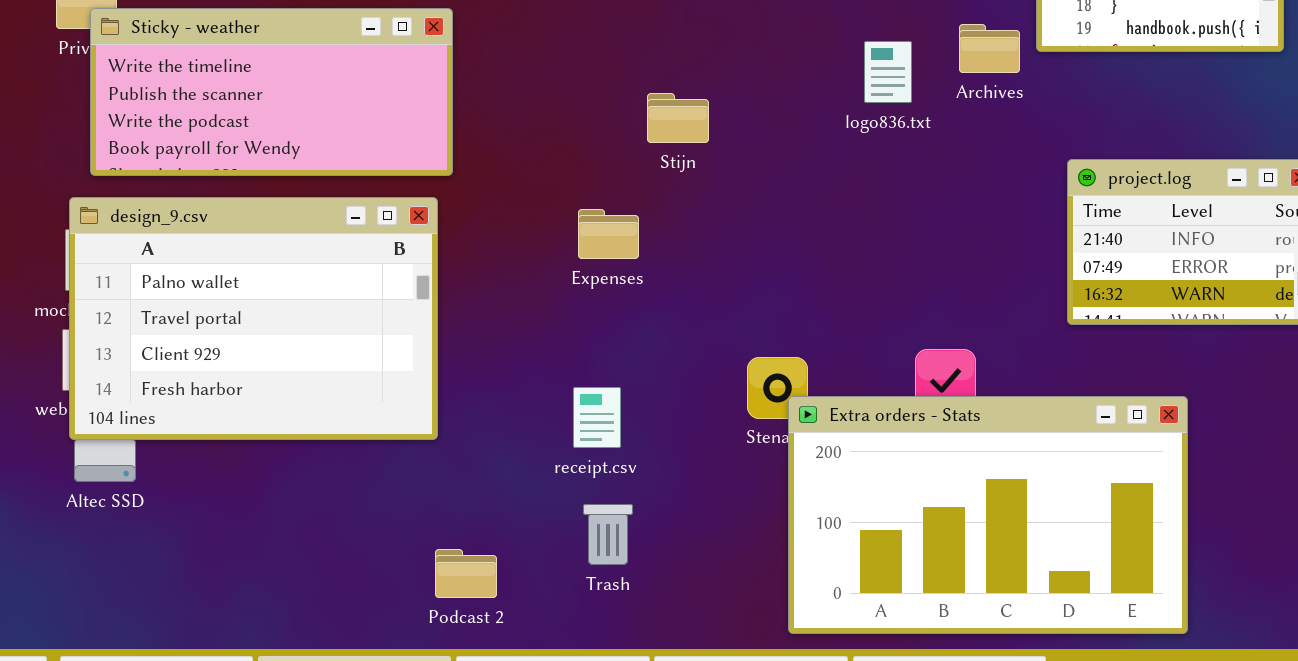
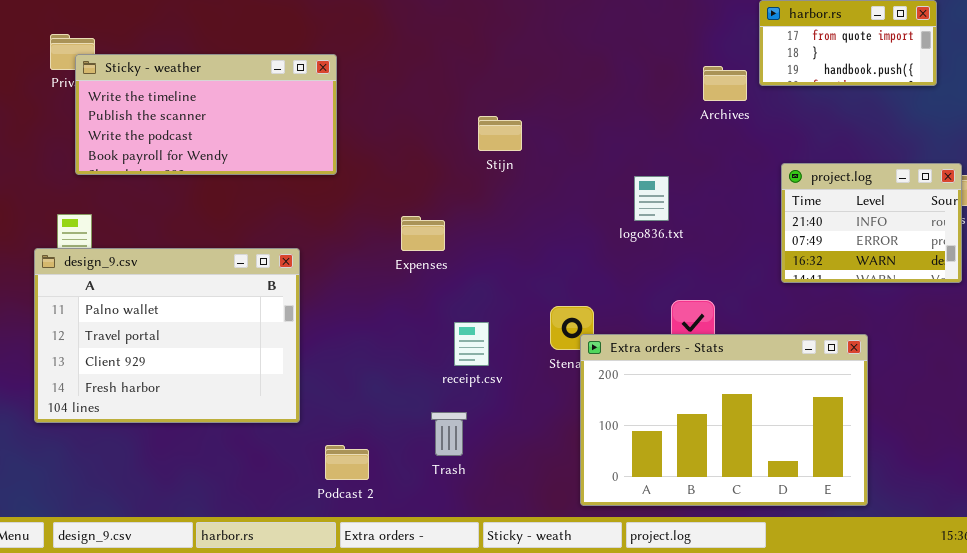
logo836.txt: [864,41,912,103] -> [634,176,669,221], moved
design_9.csv: [69,197,438,440] -> [34,248,300,423], moved
Expenses: [578,209,639,259] -> [401,216,445,251], moved
receipt.csv: [573,387,621,448] -> [454,322,489,366], moved

